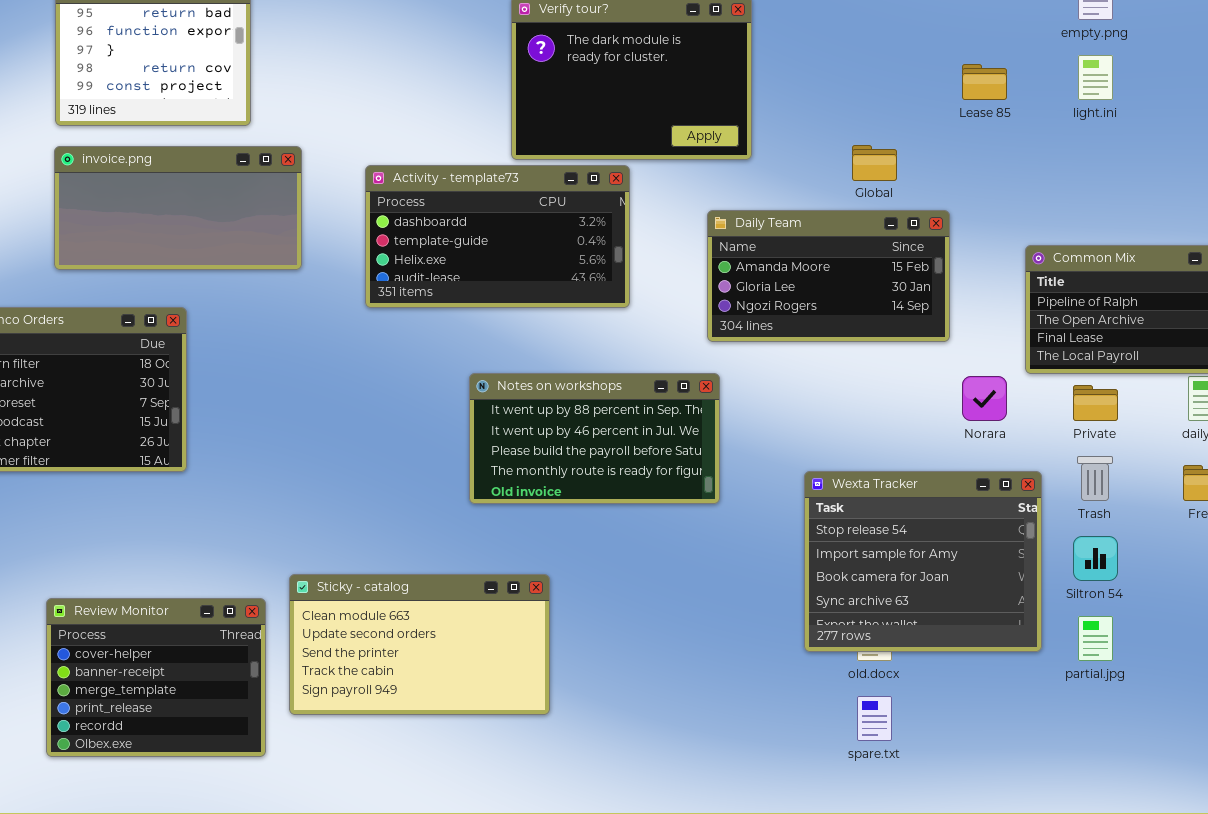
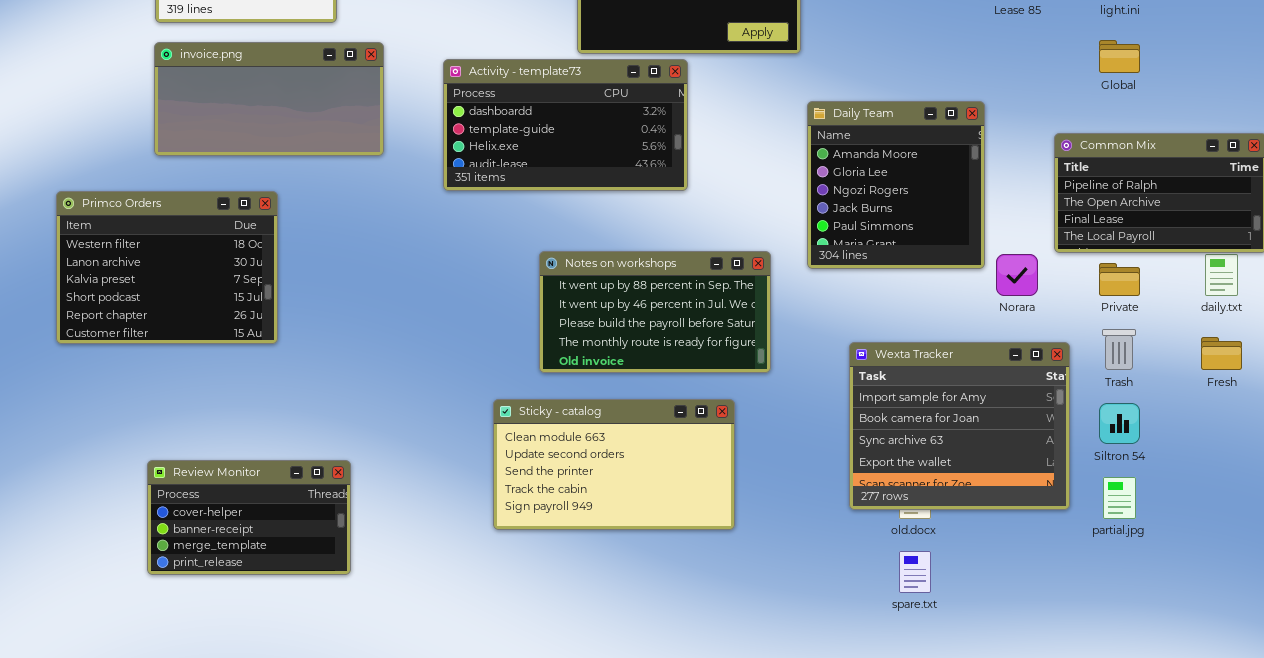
Global: [852,145,897,181] -> [1099,40,1140,73], moved
Daily Team: [707,210,950,342] -> [807,101,985,269], resized
Wexta Tracker: [804,471,1042,652] -> [849,342,1070,510], scrolled down 1 row
Sticky - catalog: [289,574,550,715] -> [493,399,735,530], moved
Review Monitor: [46,598,266,757] -> [147,460,351,575], resized

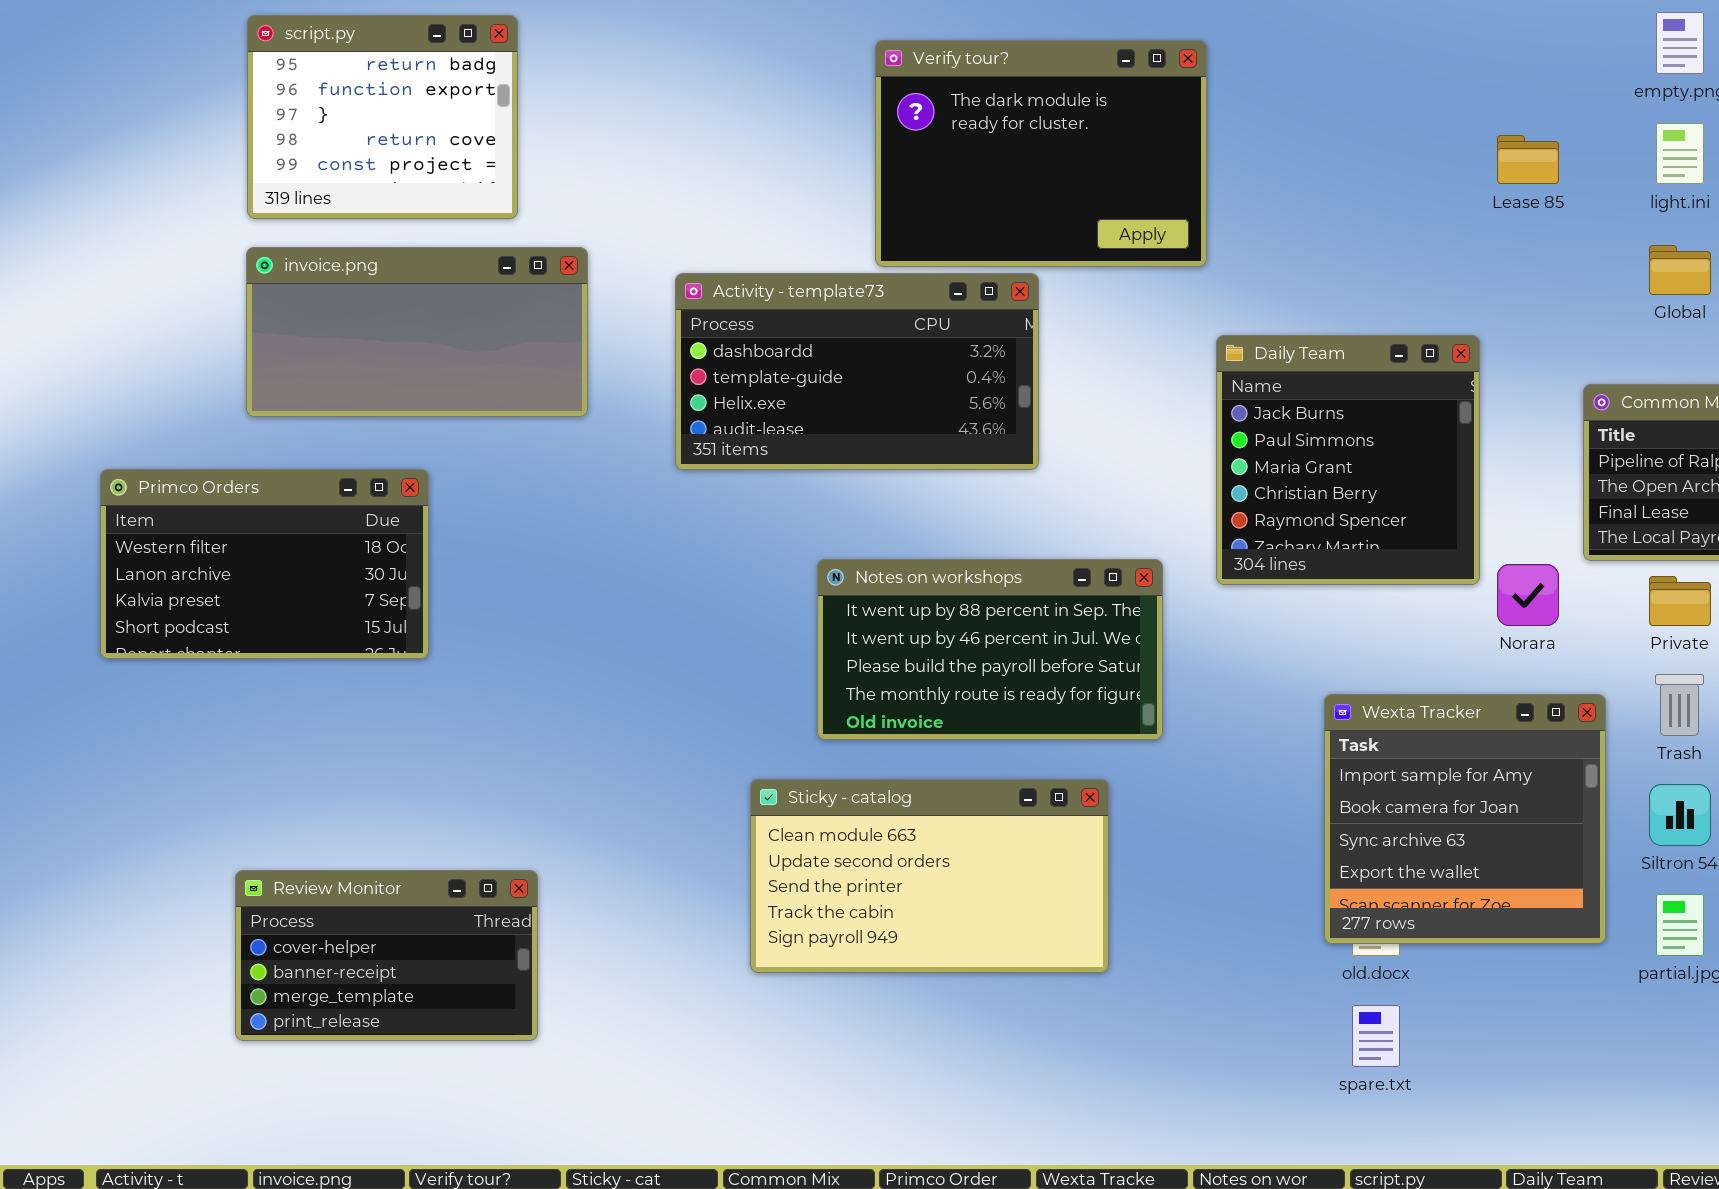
Daily Team: [807,101,985,269] -> [1216,335,1480,585], scrolled down 3 rows
Primco Orders: [56,191,278,344] -> [100,469,429,659], resized
Wexta Tracker: [849,342,1070,510] -> [1324,694,1606,944], resized

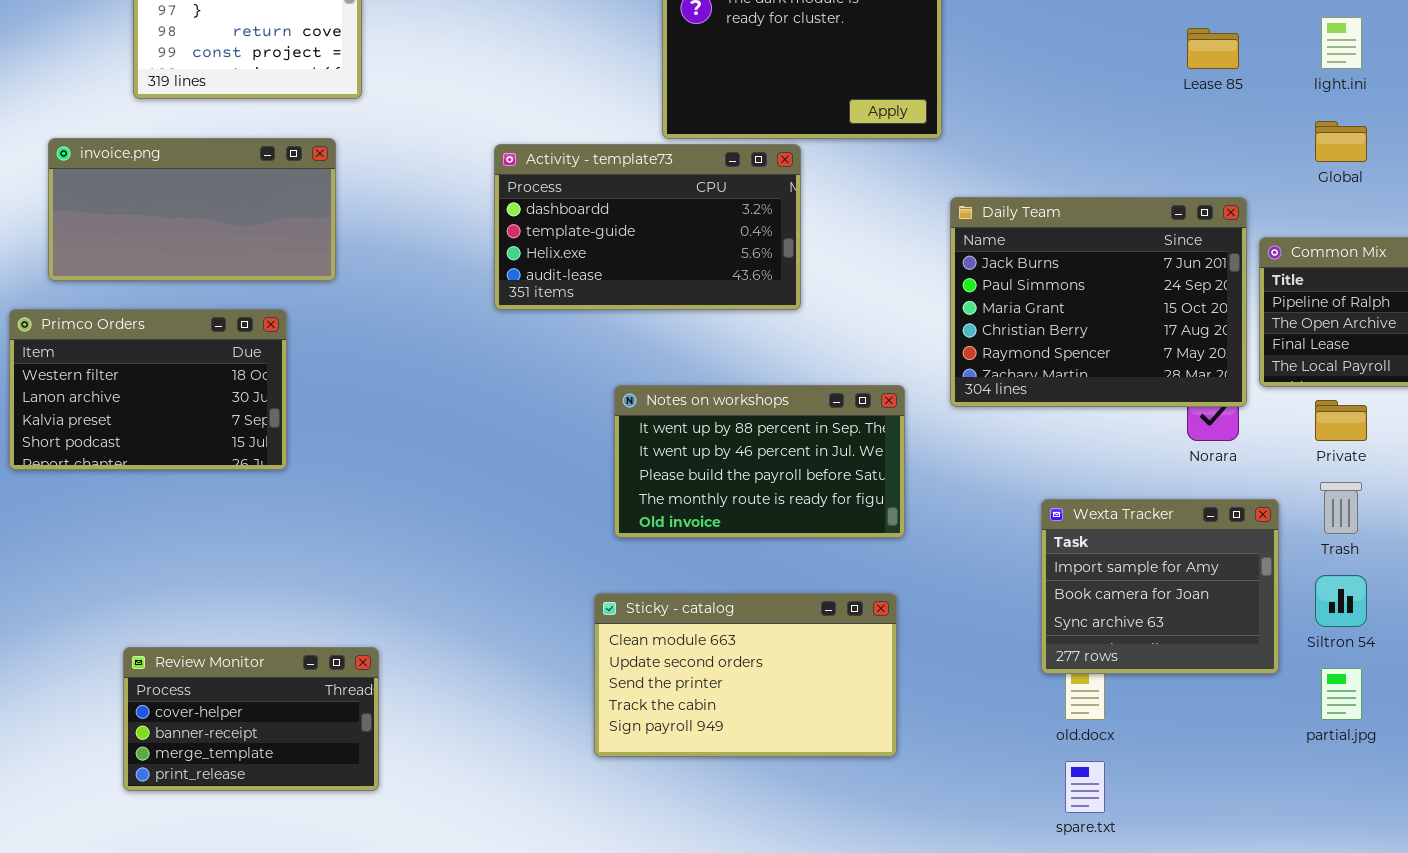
invoice.png: [246,247,588,417] -> [48,138,336,281], moved
Daily Team: [1216,335,1480,585] -> [950,197,1247,407], resized
Wexta Tracker: [1324,694,1606,944] -> [1041,499,1279,674], resized
Sticky - catalog: [750,779,1109,973] -> [594,593,897,757], moved

